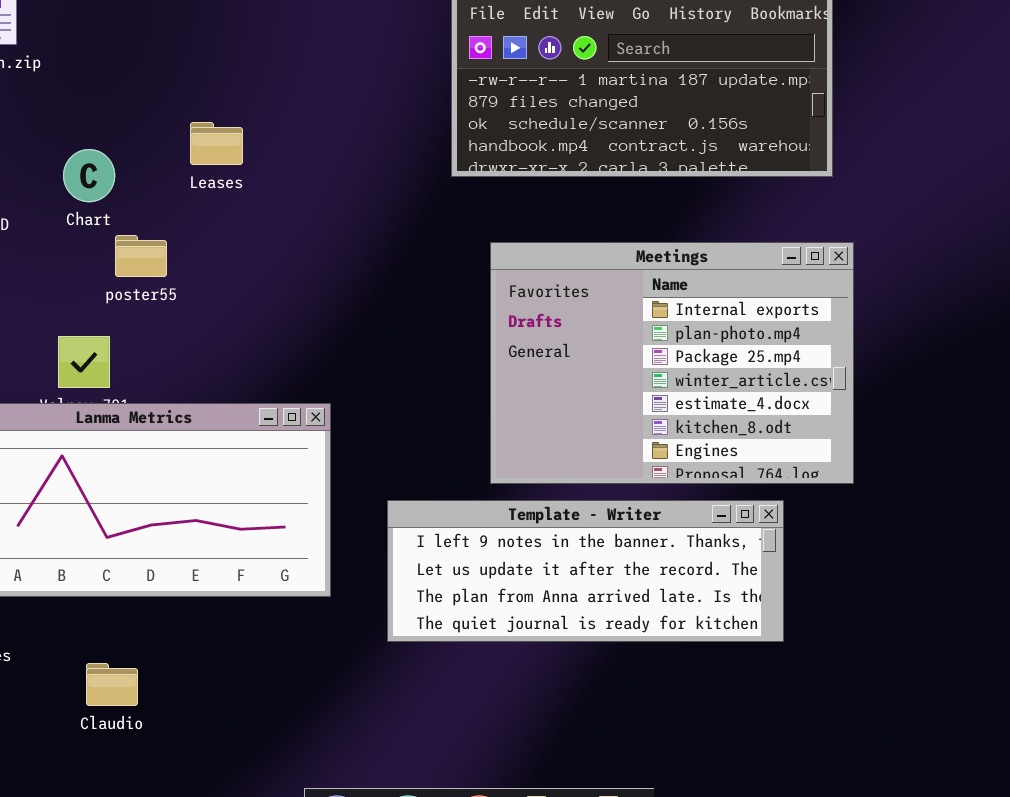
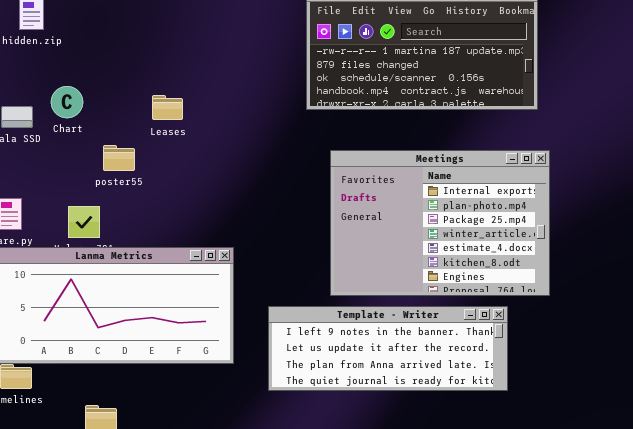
Leases: [190,122,243,165] -> [152,95,183,120], moved
Chart: [63,149,115,202] -> [51,86,83,118], moved

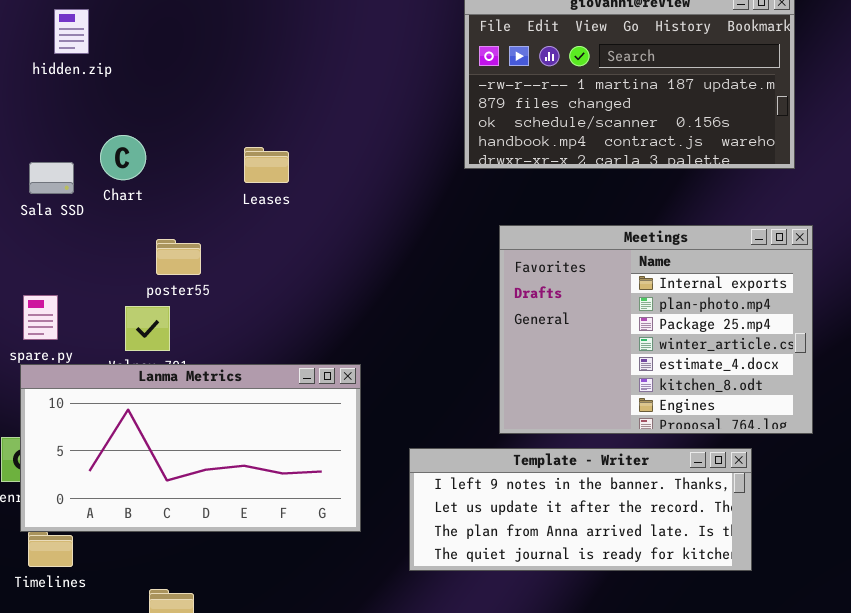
poster55: [103,145,135,171] -> [156,239,201,275], moved

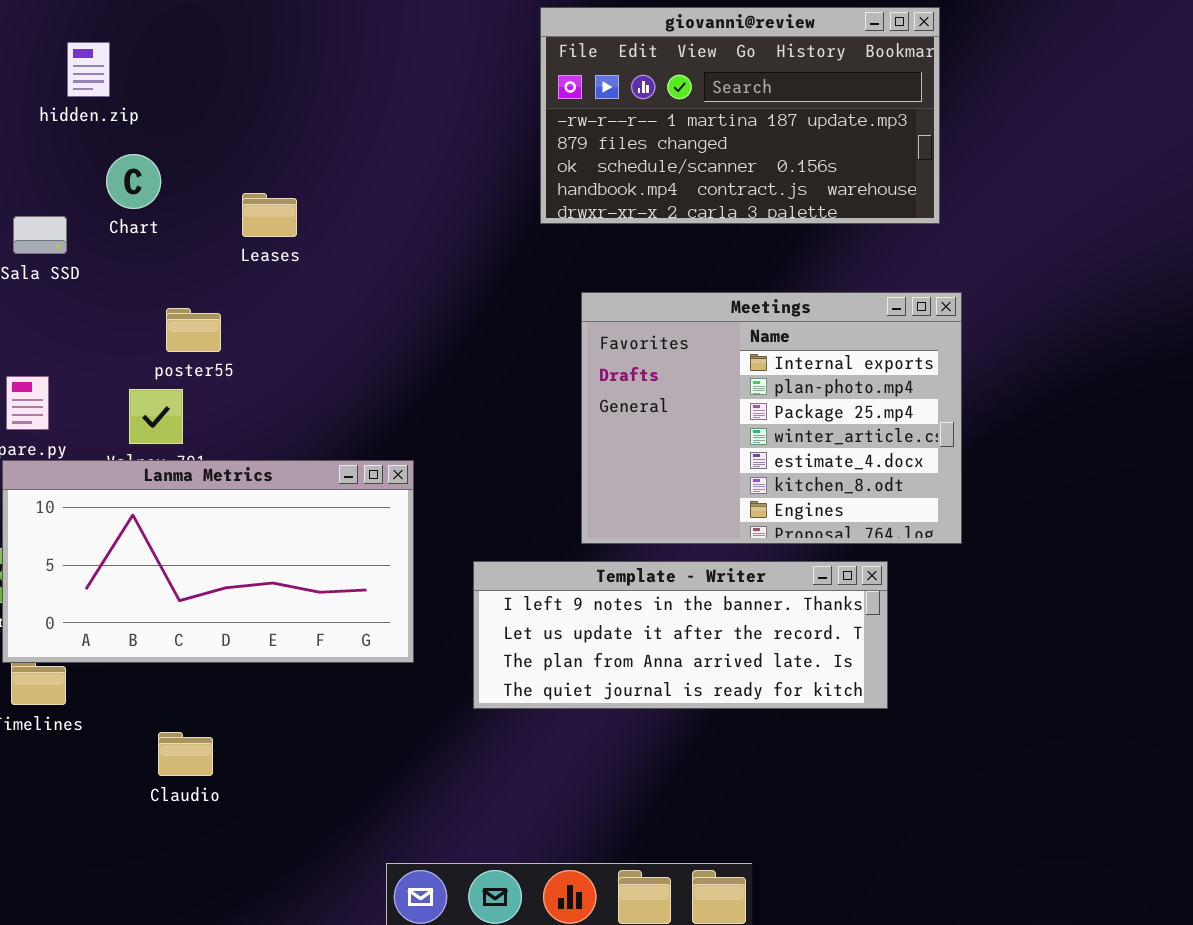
hidden.zip: [54,9,89,54] -> [67,42,110,97], moved
Chart: [100,135,146,180] -> [106,154,161,209], moved
Leases: [244,147,289,183] -> [242,193,297,237], moved

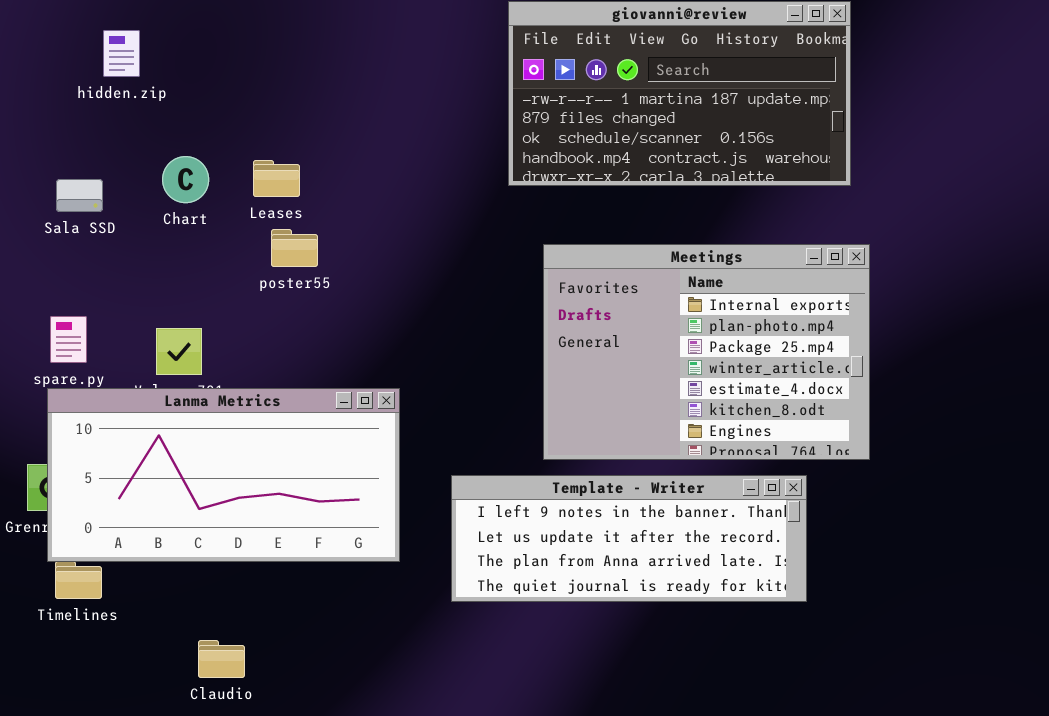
Chart: [106,154,161,209] -> [162,156,209,203], moved
poster55: [166,308,221,352] -> [271,229,318,267], moved
Claudio: [158,732,213,776] -> [198,640,245,678], moved

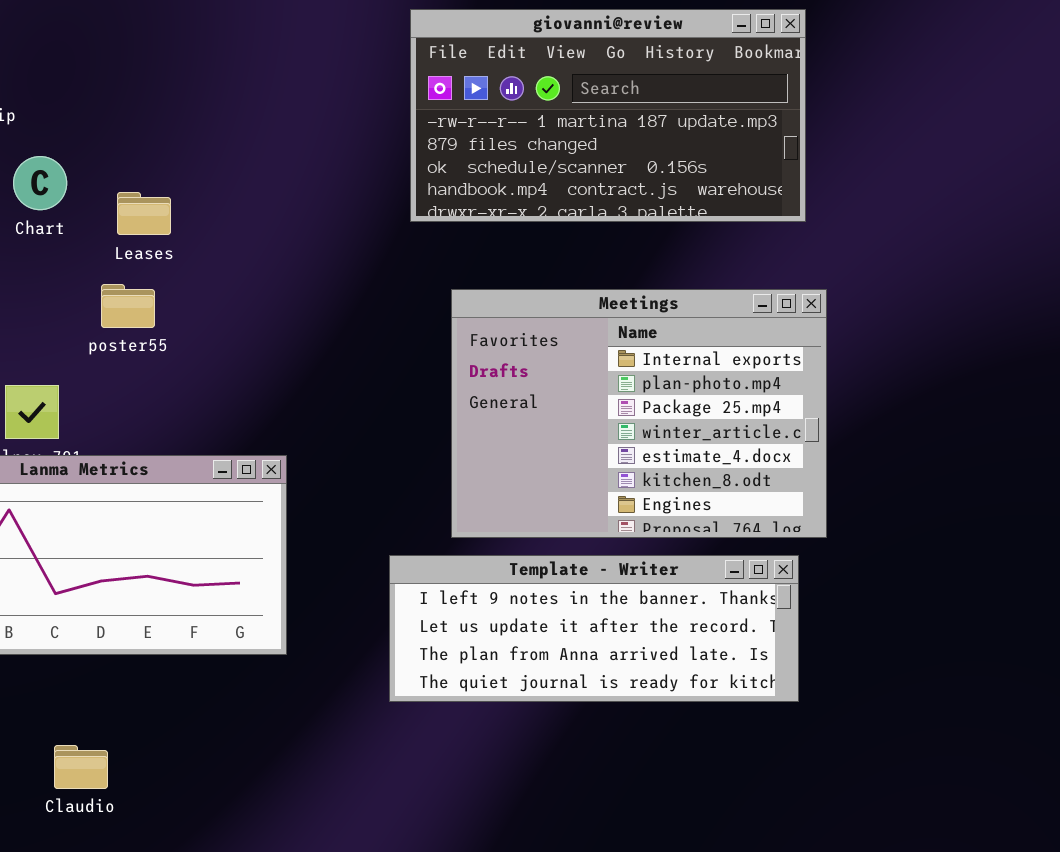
Chart: [162,156,209,203] -> [13,156,67,210], moved
poster55: [271,229,318,267] -> [101,284,155,328], moved
Template - Writer: [451,475,807,602] -> [389,555,799,702], moved

